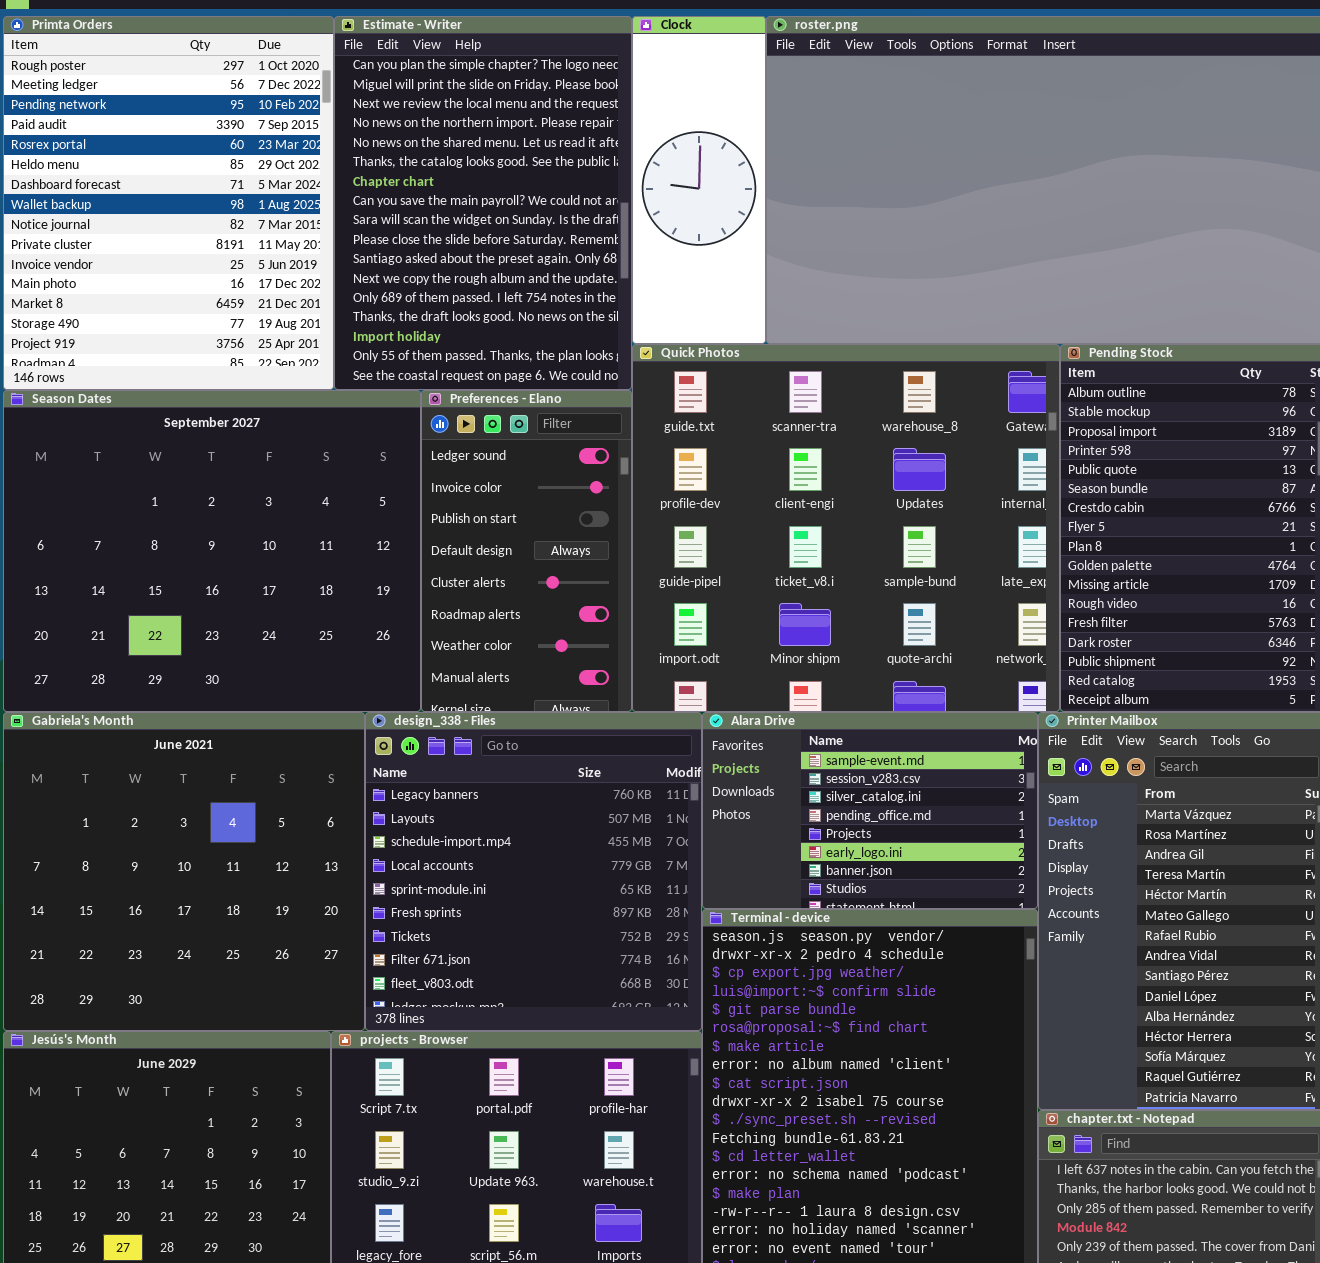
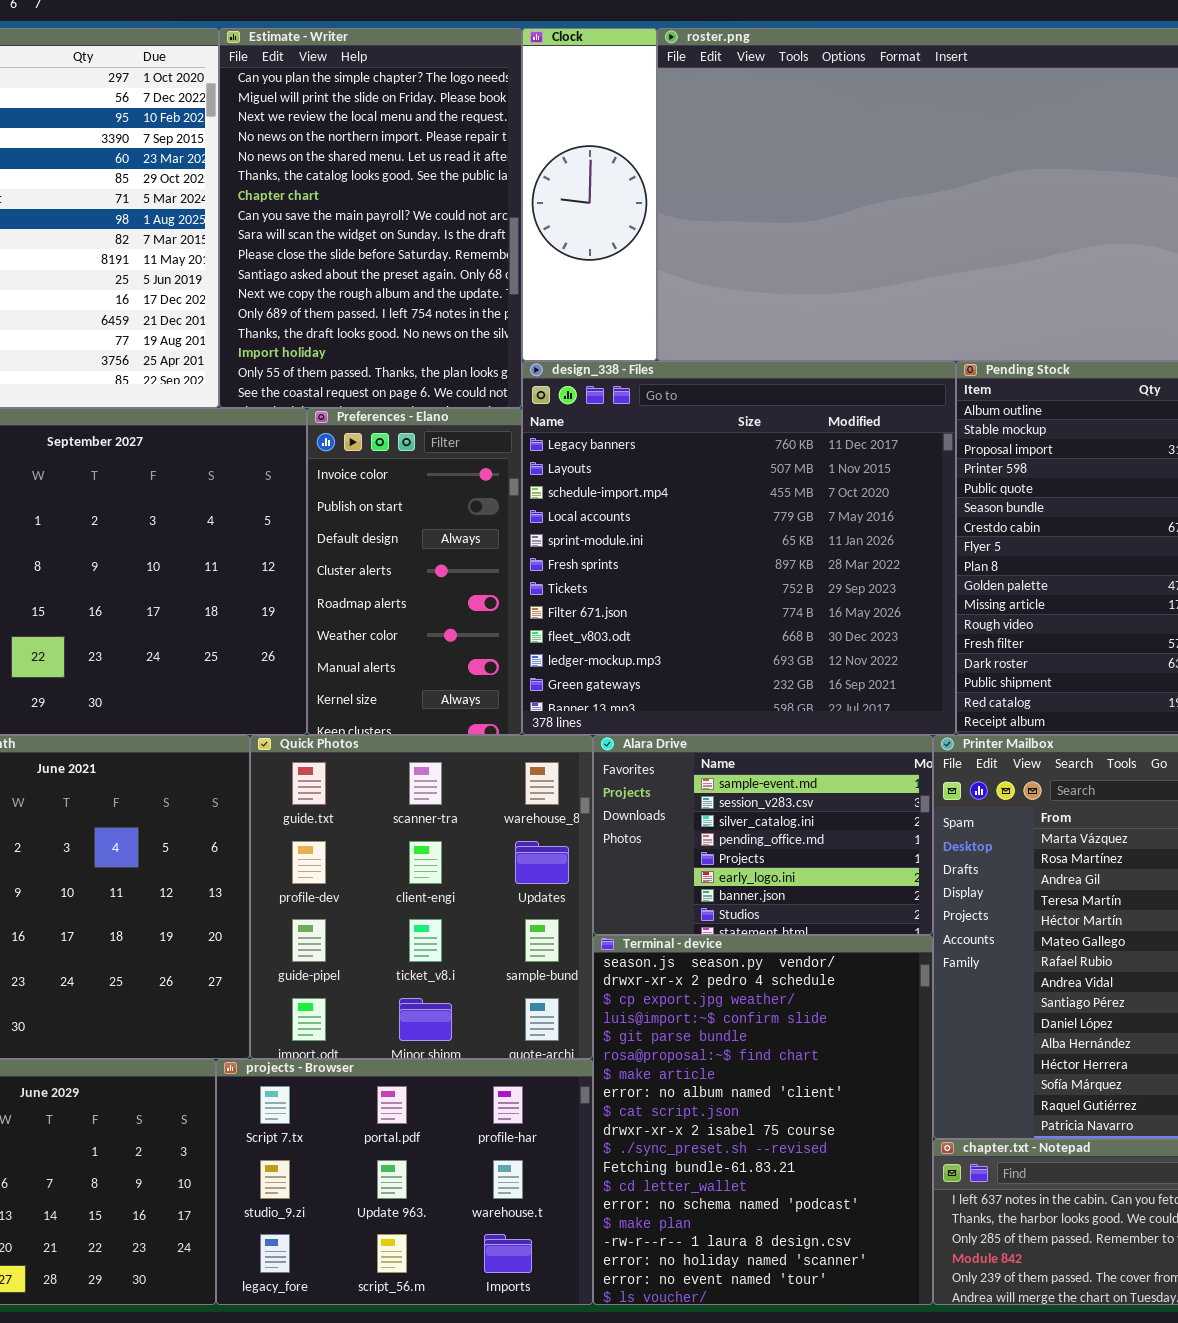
Quick Photos: [632,344,1060,712] -> [250,735,593,1059], moved, resized
Preferences - Elano: [421,390,632,712] -> [307,408,522,735], scrolled down 1 row
design_338 - Files: [365,712,702,1031] -> [522,361,956,735], moved, resized

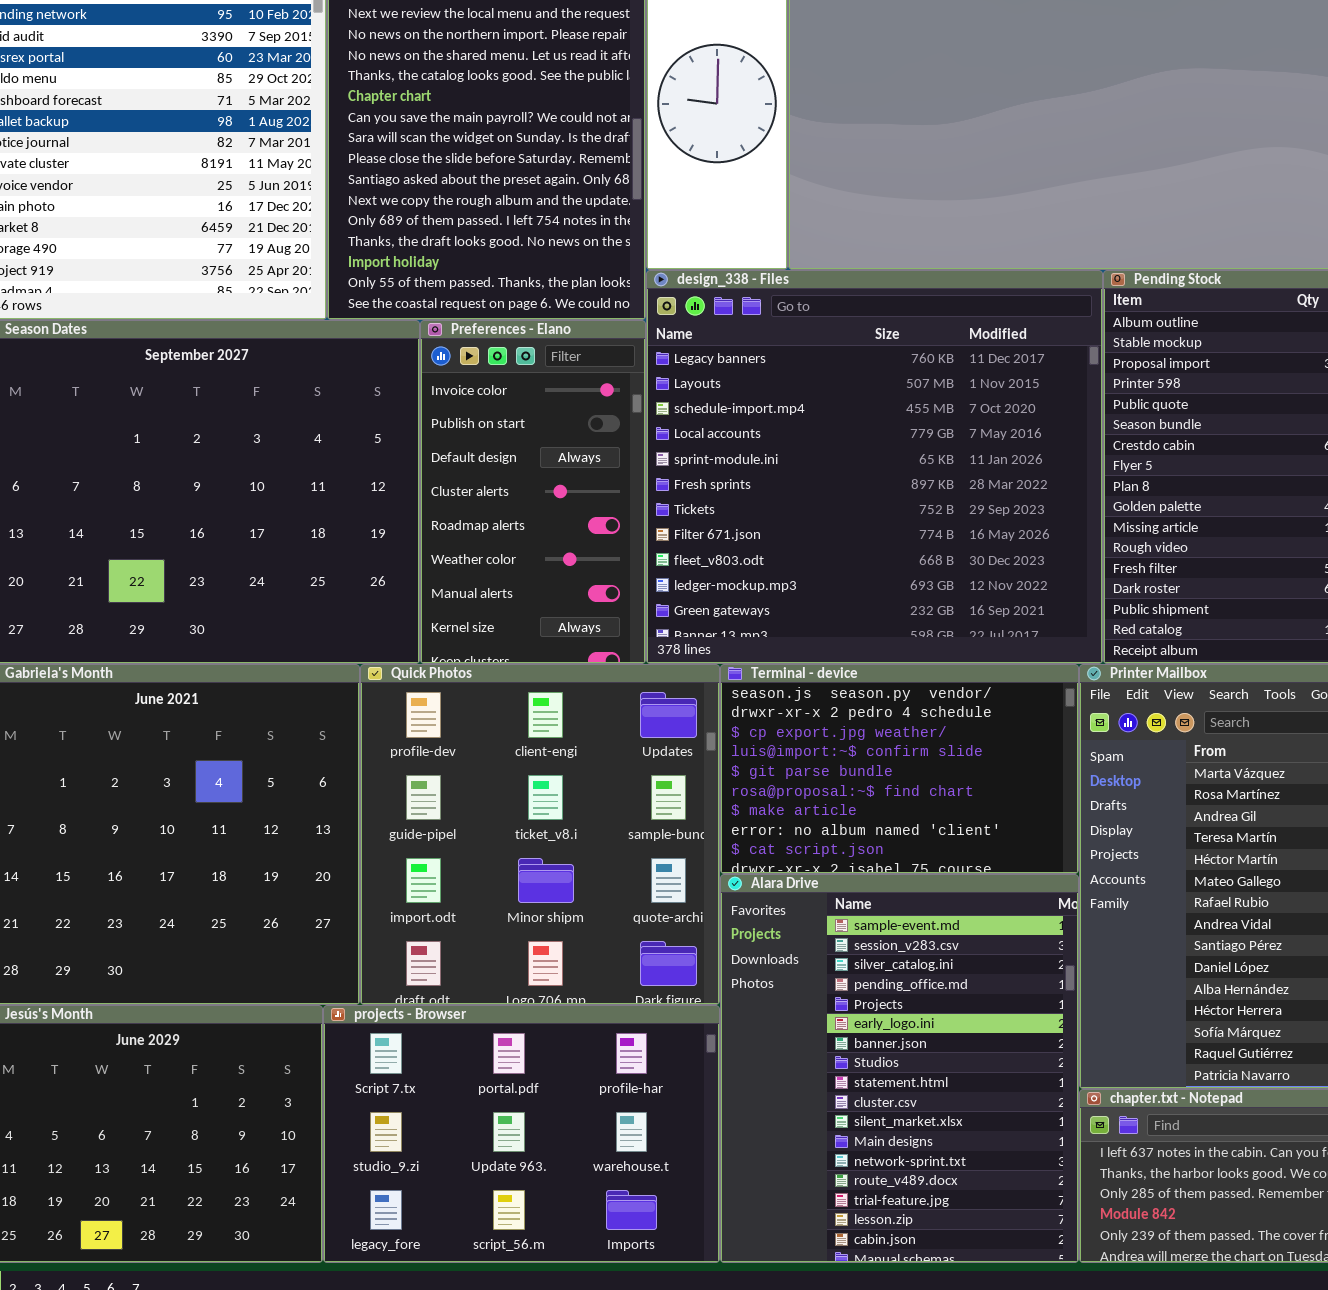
Quick Photos: [250,735,593,1059] -> [360,664,720,1005], scrolled down 1 row
Alara Drive: [593,735,933,935] -> [720,874,1079,1263], moved, resized
Terminal - device: [593,935,933,1305] -> [720,664,1079,874], moved, resized

